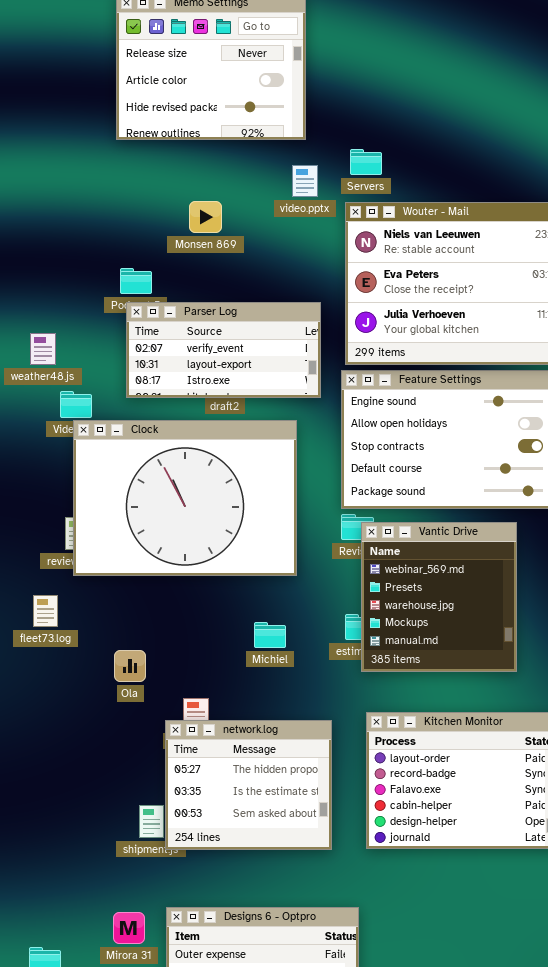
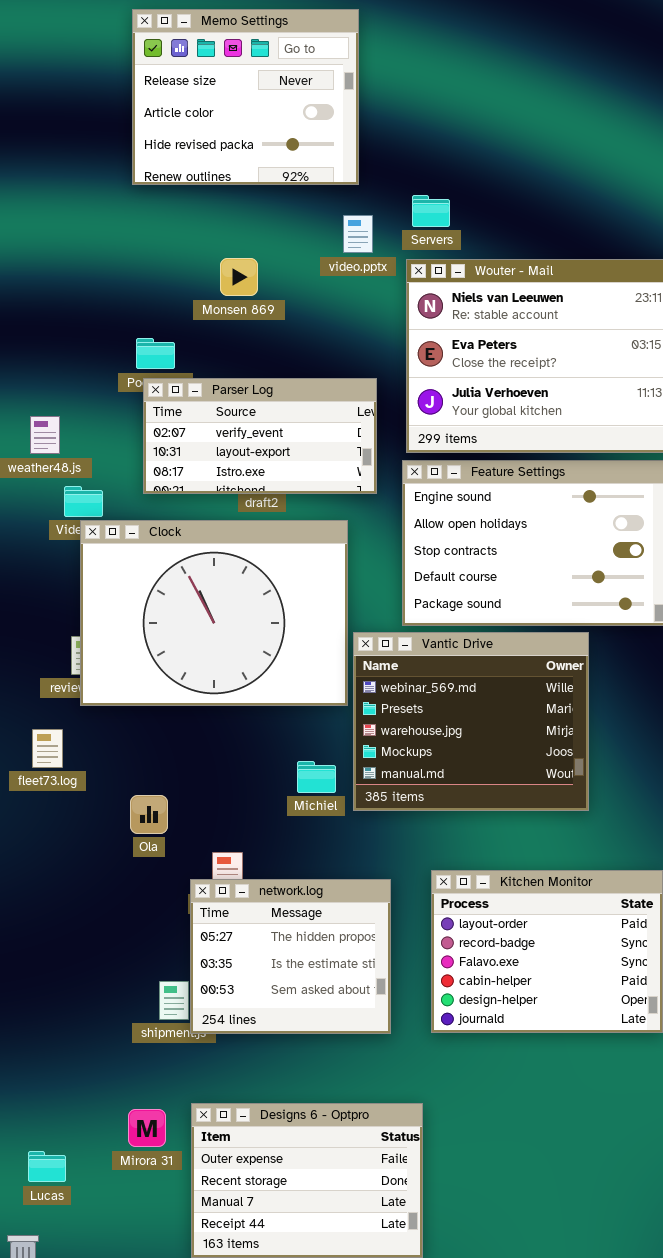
Vantic Drive: [361,522,517,672] -> [353,632,589,811], moved, resized

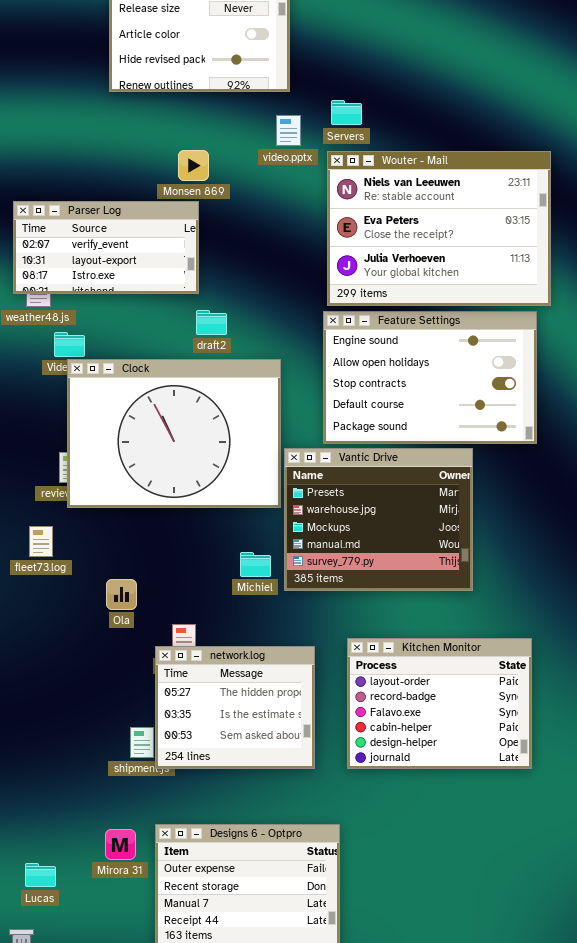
Parser Log: [143,378,377,494] -> [13,201,199,294], moved
Vantic Drive: [353,632,589,811] -> [284,448,473,591], scrolled down 1 row

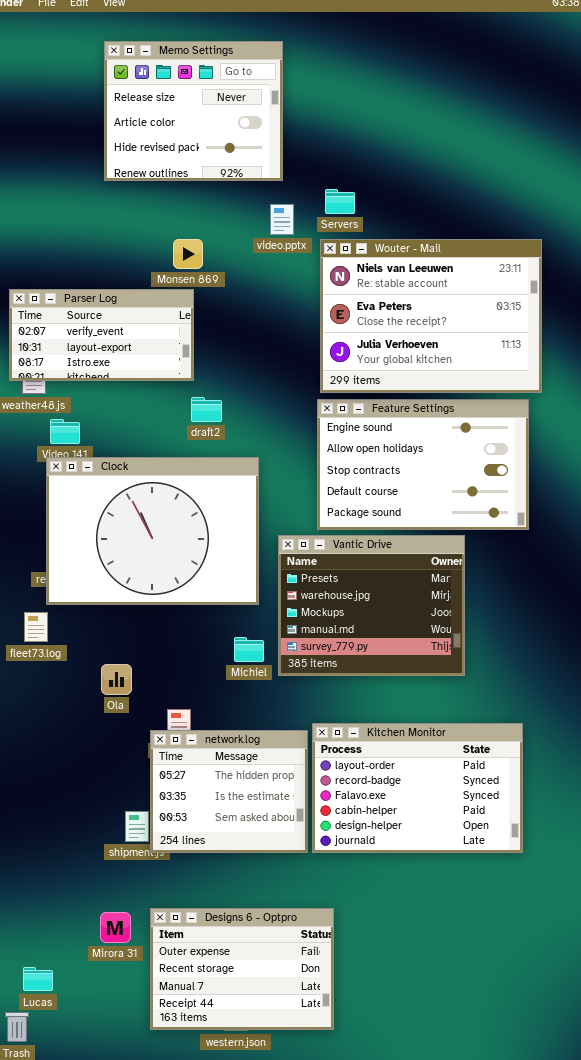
Clock: [67,359,281,508] -> [46,457,259,605], moved
Kitchen Monitor: [347,638,532,769] -> [312,723,523,853], resized
Lucas: [25,863,56,887] -> [23,967,53,991], moved

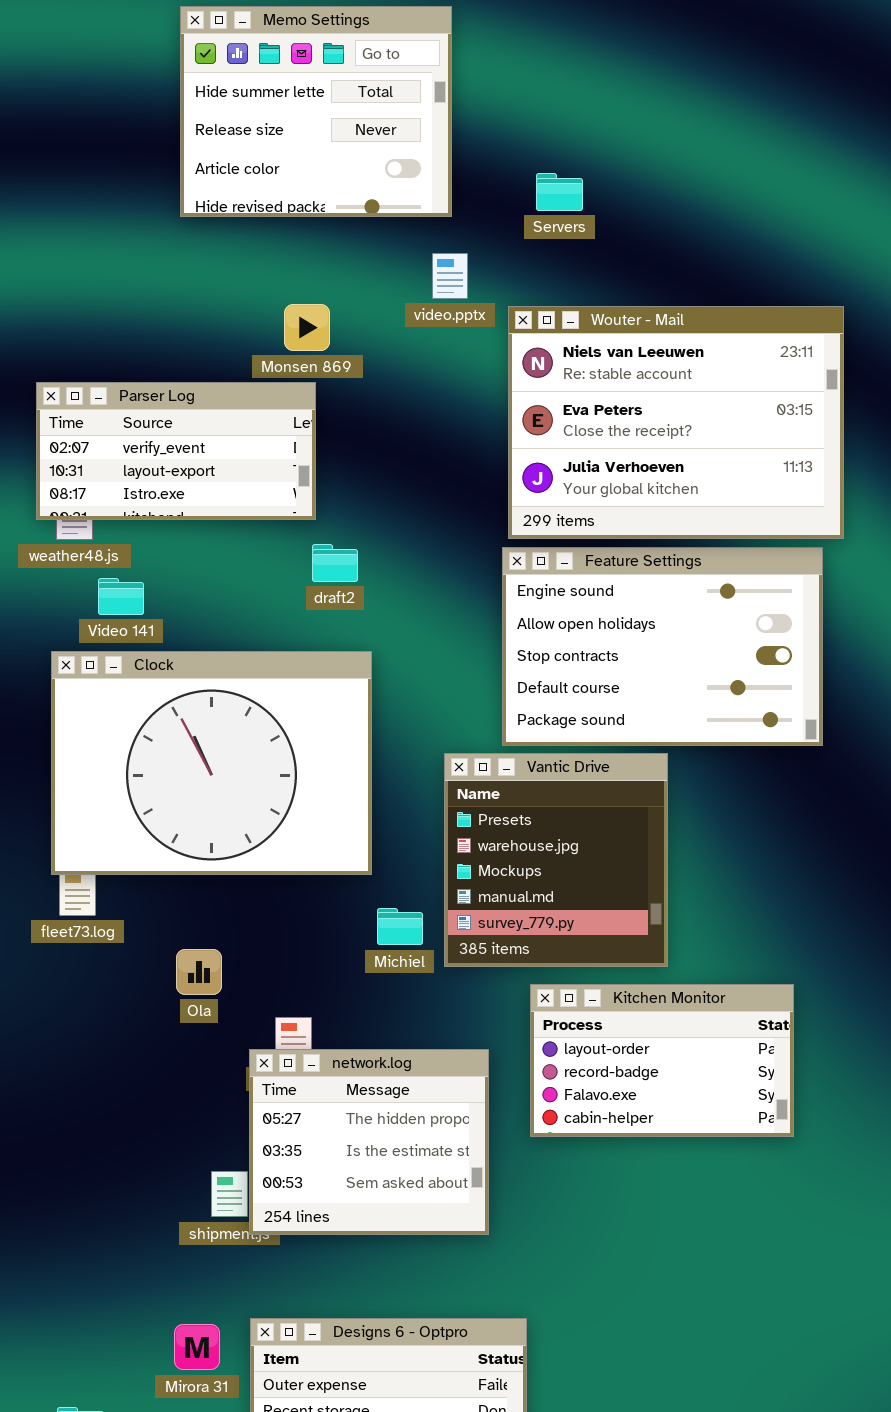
Memo Settings: [104,41,283,181] -> [180,6,452,217], scrolled up 1 row
Servers: [325,189,355,214] -> [536,173,583,211], moved
Clock: [46,457,259,605] -> [51,651,372,875], moved
Vantic Drive: [278,535,465,676] -> [444,753,668,967], resized
Kitchen Monitor: [312,723,523,853] -> [530,984,794,1137], moved, resized

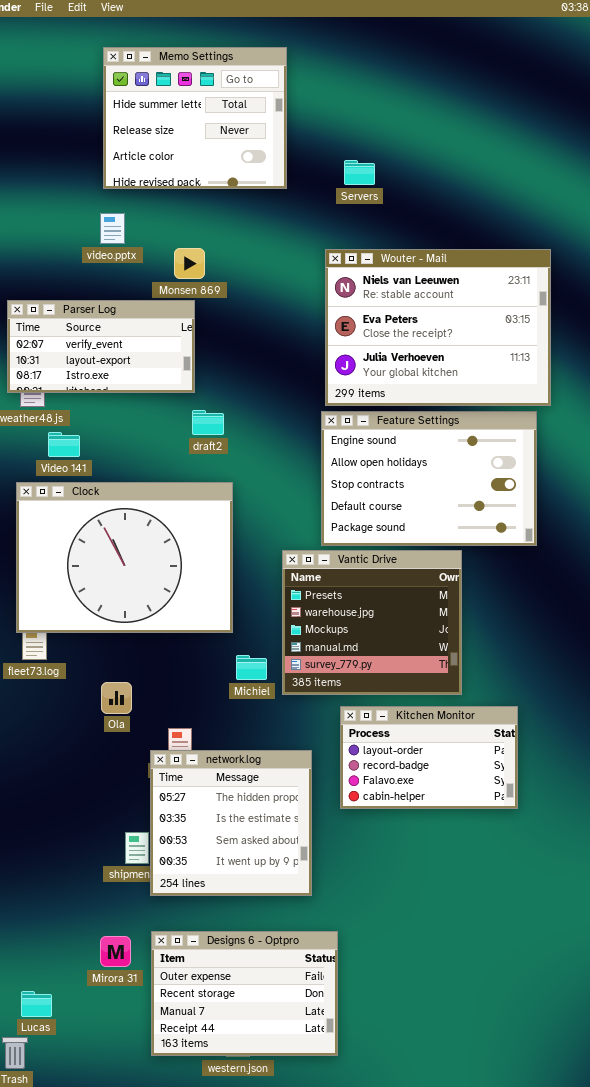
video.pptx: [432,253,468,299] -> [100,213,125,244], moved
Vantic Drive: [444,753,668,967] -> [282,550,462,695], resized
network.log: [249,1049,489,1235] -> [150,750,312,896], resized

